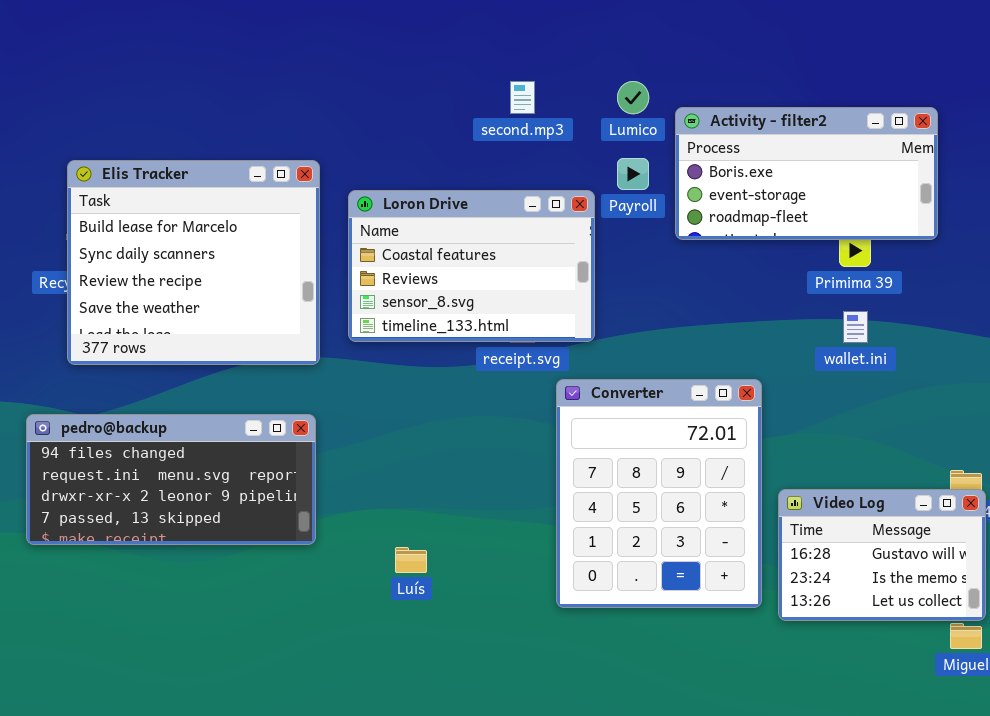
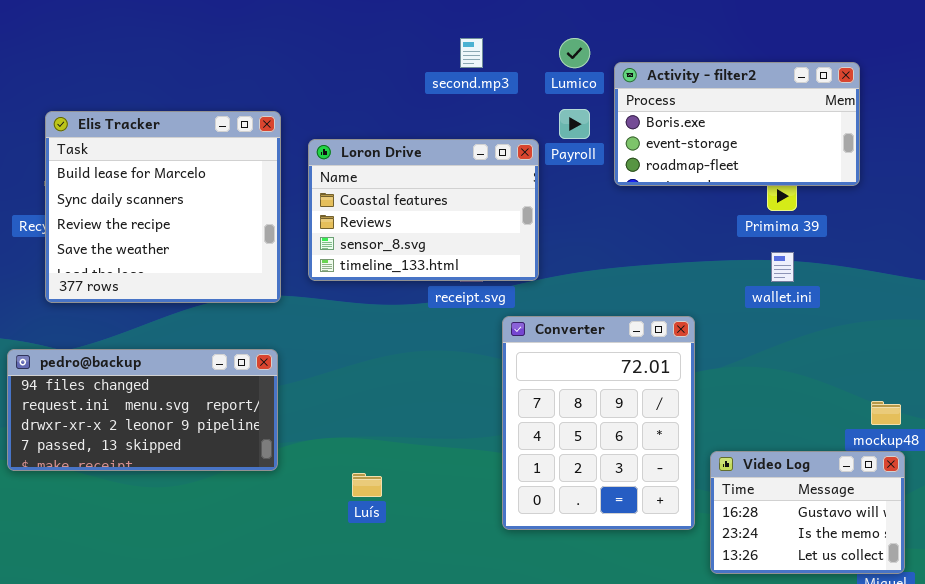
Video Log: [778,489,986,621] -> [710,451,905,574], moved

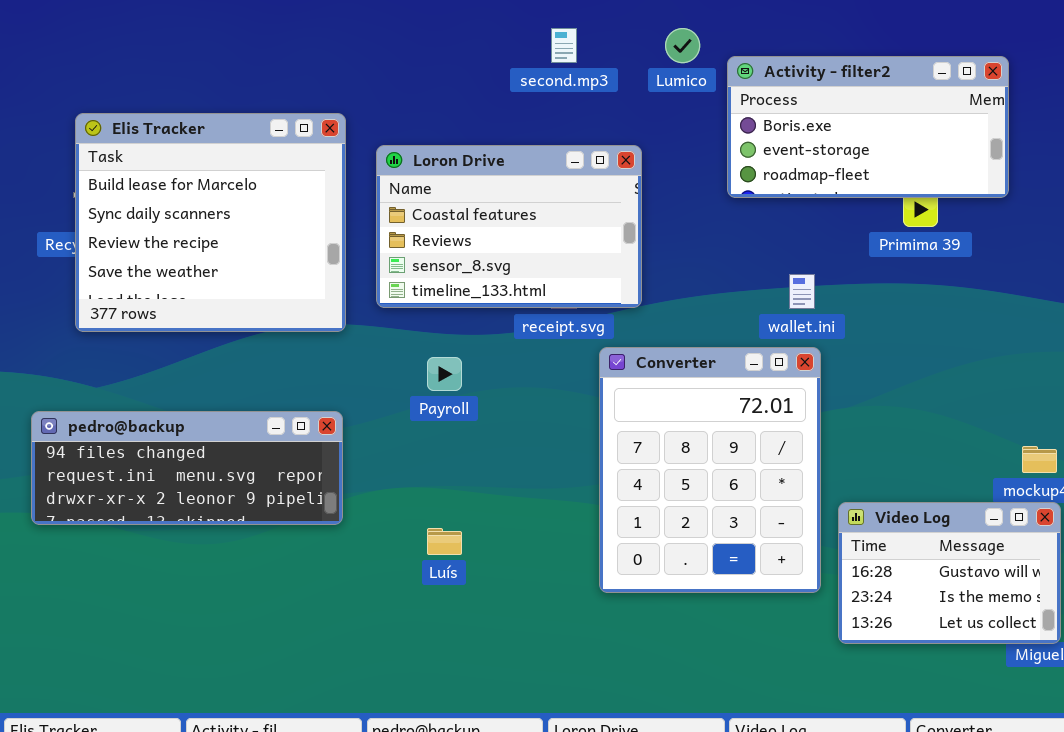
Payroll: [559,109,590,139] -> [427,357,462,391], moved
wallet.ini: [771,252,794,282] -> [789,274,815,309], moved
pedro@backup: [7,349,278,471] -> [31,411,343,525], resized

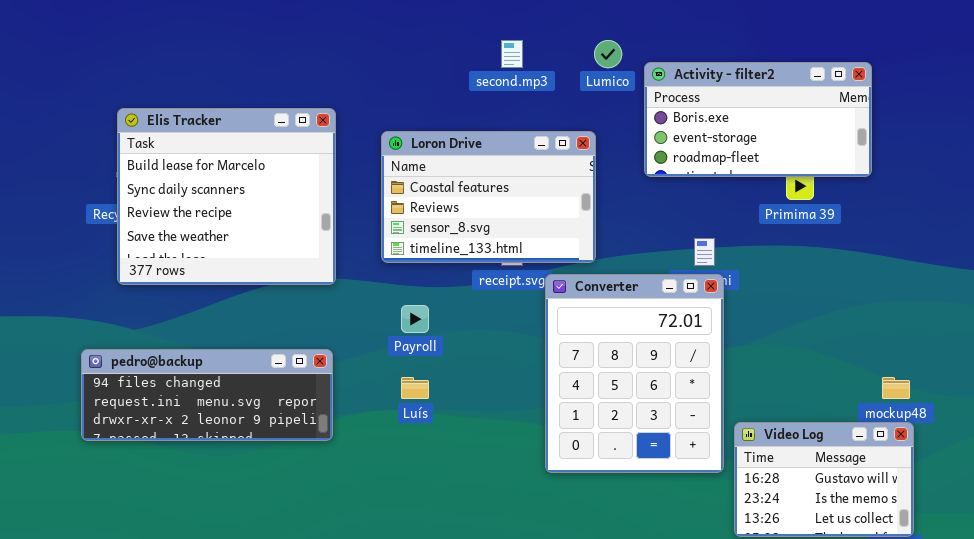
Loron Drive: [376,145,642,308] -> [381,131,596,263], moved
Converter: [599,347,821,593] -> [545,274,724,473], moved
Luís: [427,528,462,555] -> [401,377,429,399], moved

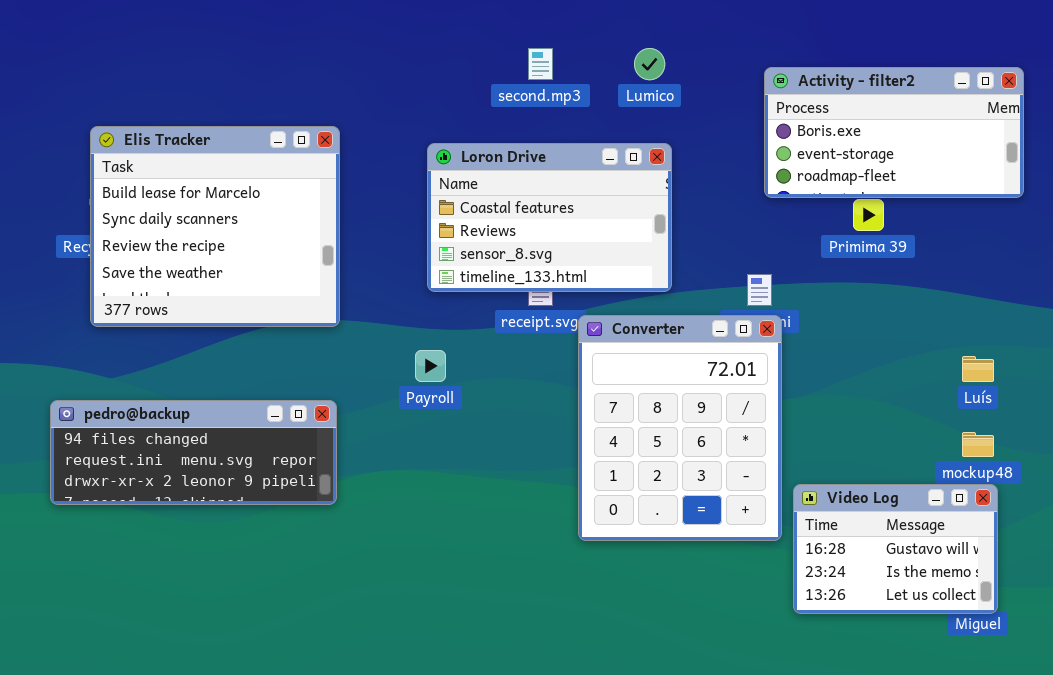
Activity - filter2: [644,62,872,177] -> [764,67,1024,198], moved
Loron Drive: [381,131,596,263] -> [427,143,672,292], moved
Luís: [401,377,429,399] -> [962,356,994,382], moved

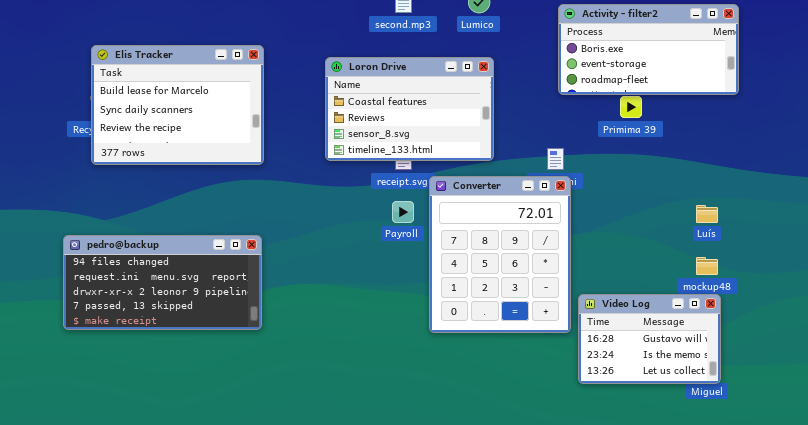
Elis Tracker: [90,126,340,327] -> [91,45,264,165], resized
Payroll: [415,350,446,382] -> [392,201,414,223], moved
pedro@backup: [50,400,337,505] -> [63,235,262,330], resized

